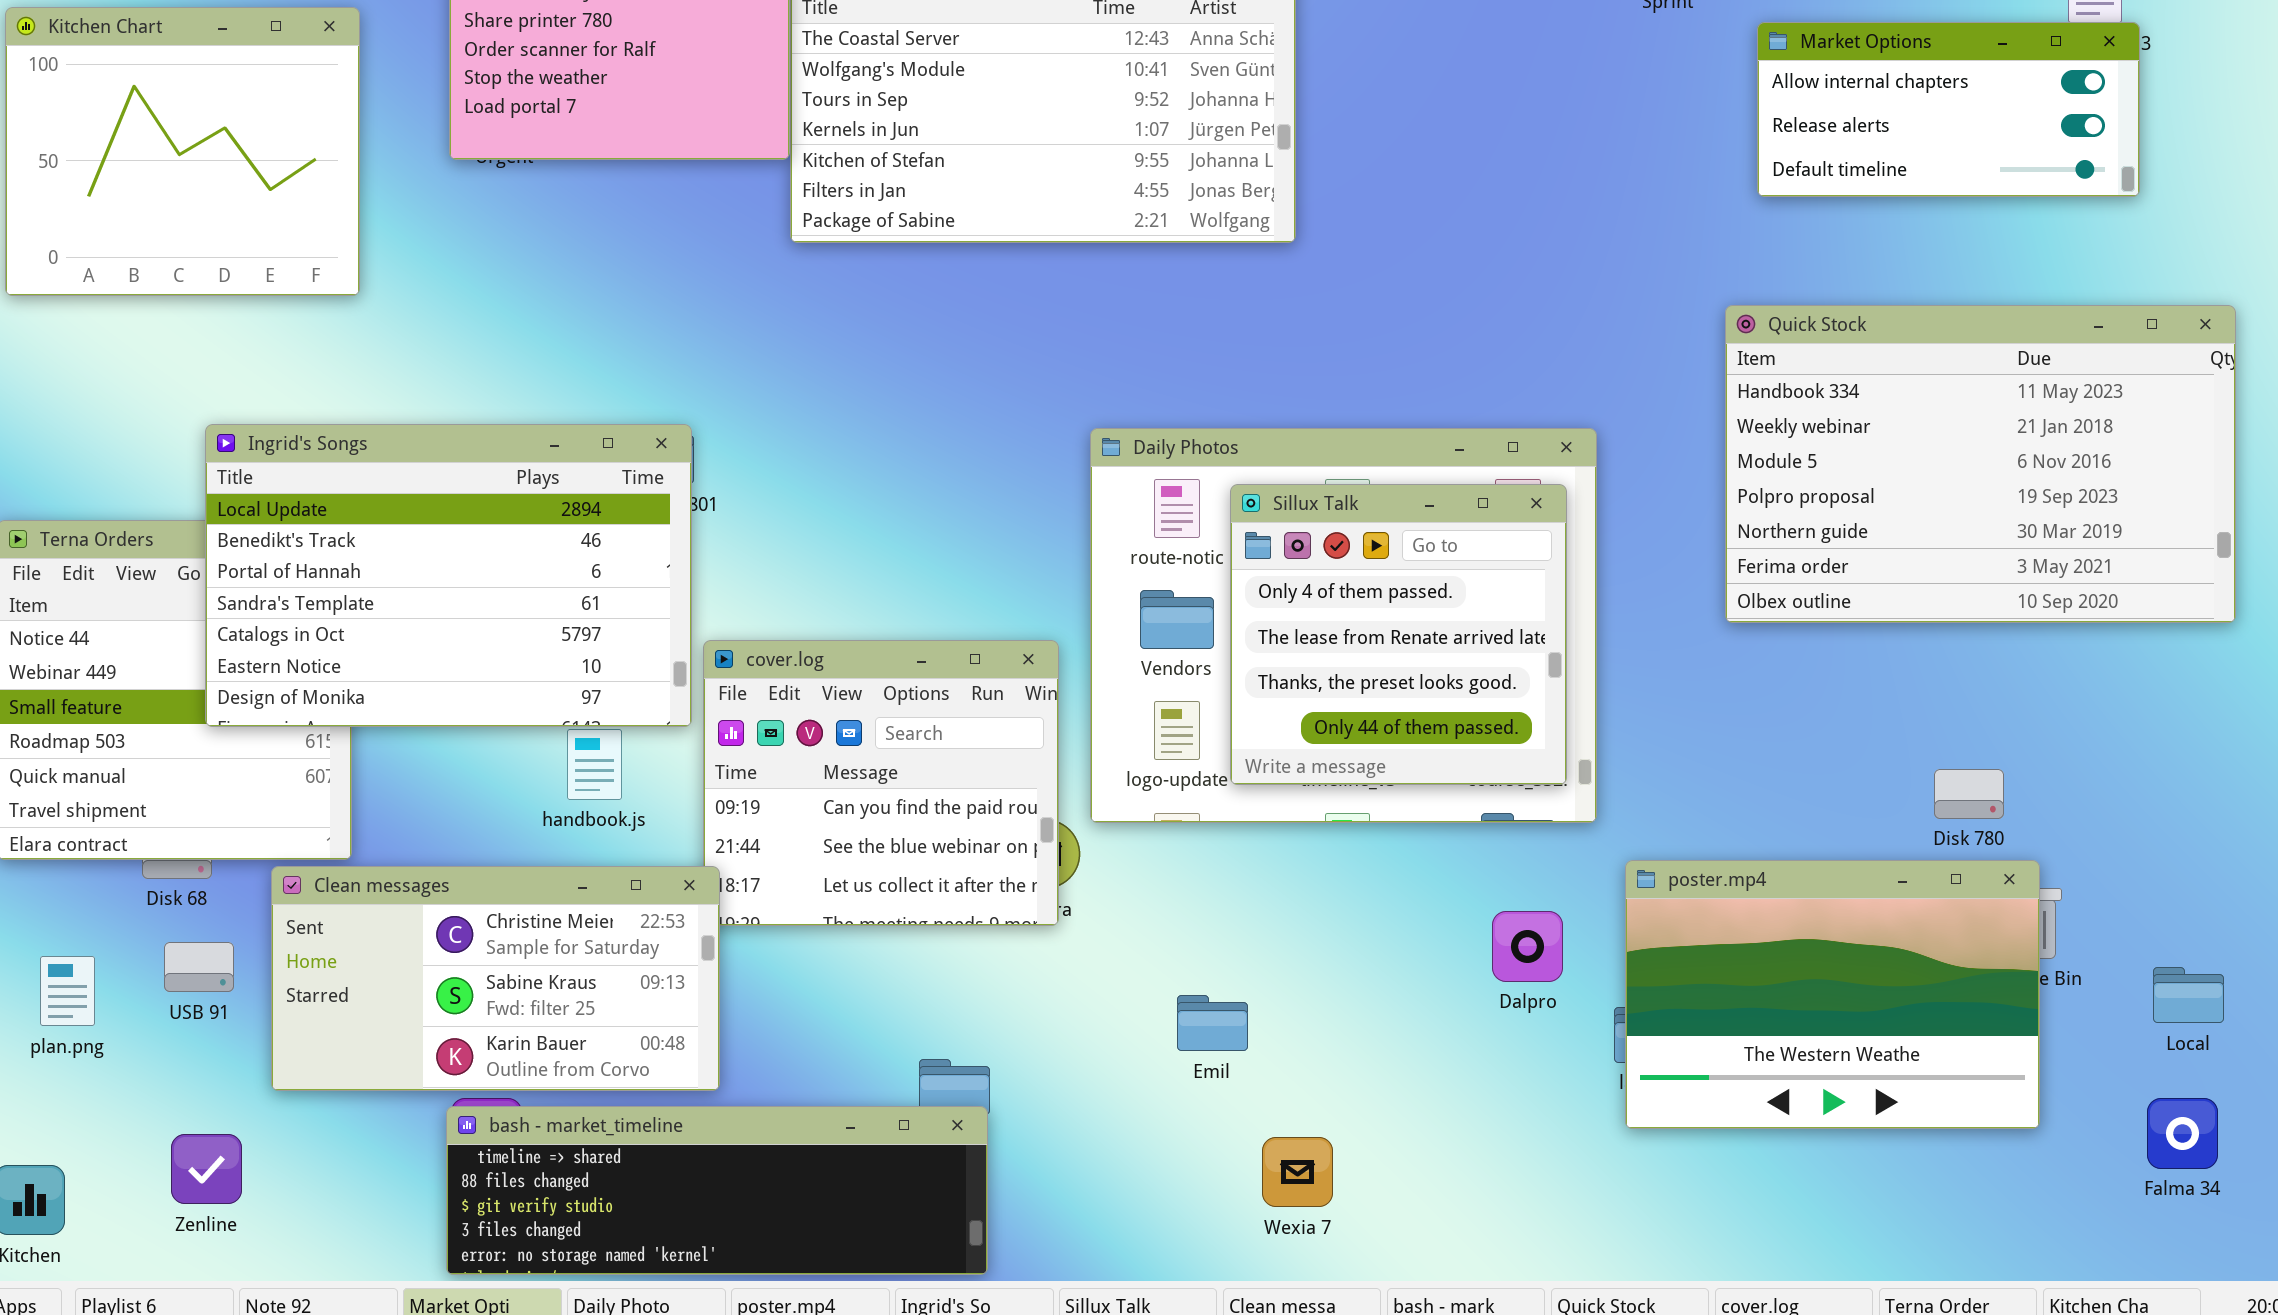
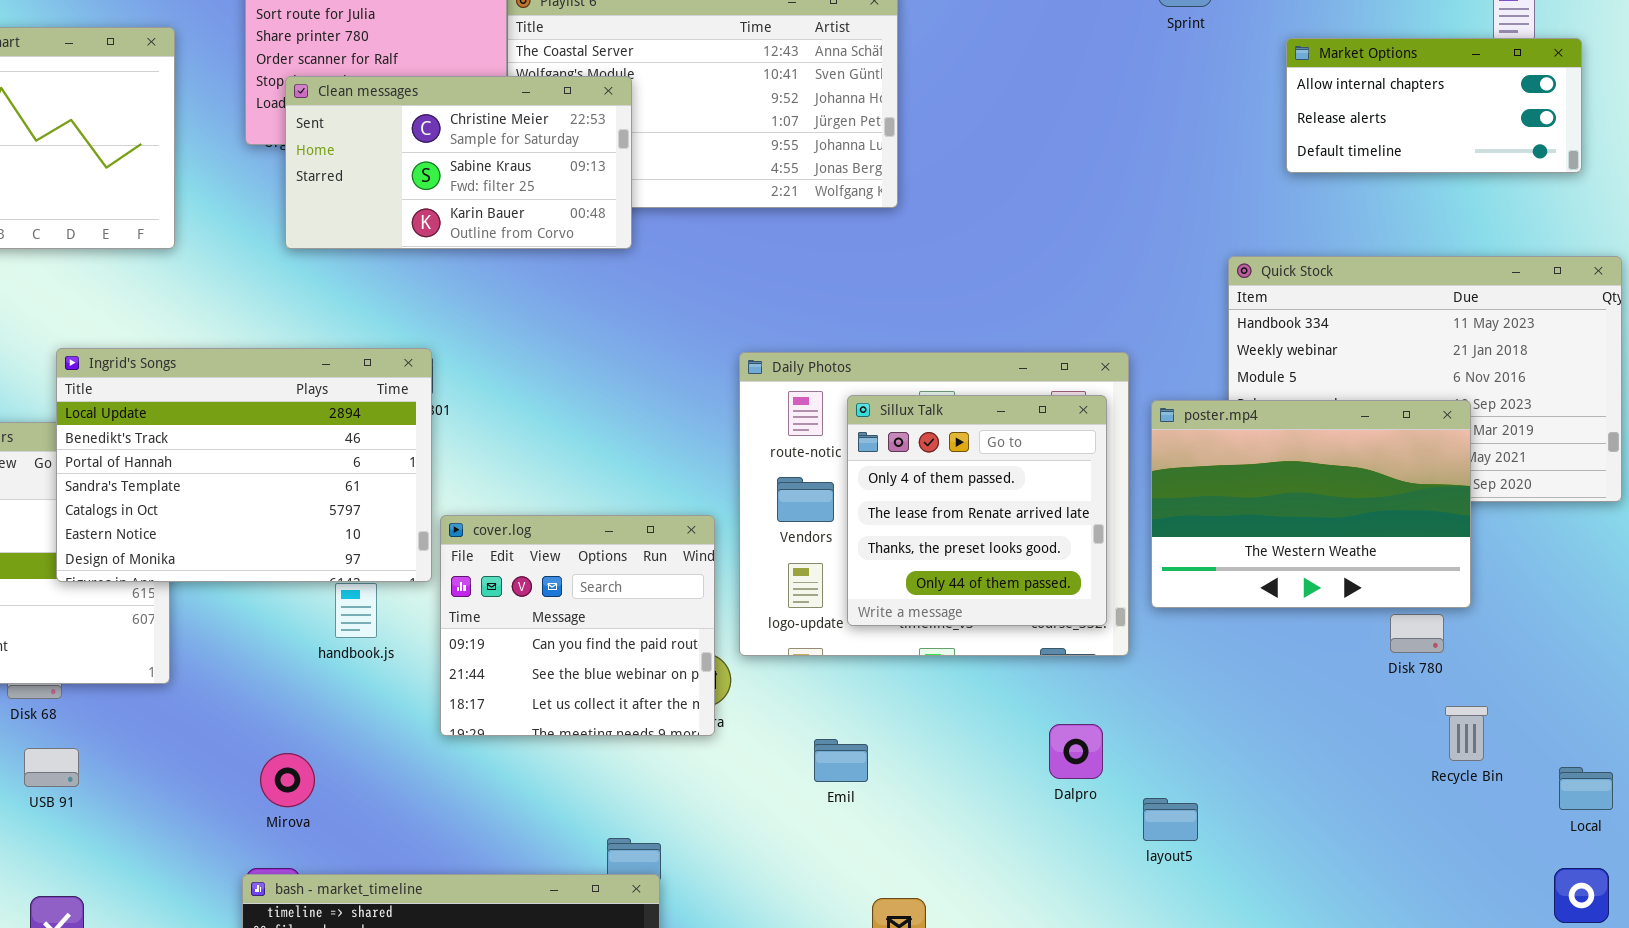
Market Options: [1757,22,2140,197] -> [1286,38,1582,173], moved
poster.mp4: [1625,860,2040,1129] -> [1151,400,1471,608], moved
Clean messages: [271,866,720,1091] -> [285,76,632,249], moved
Emil: [1177,995,1248,1051] -> [814,739,868,782], moved

